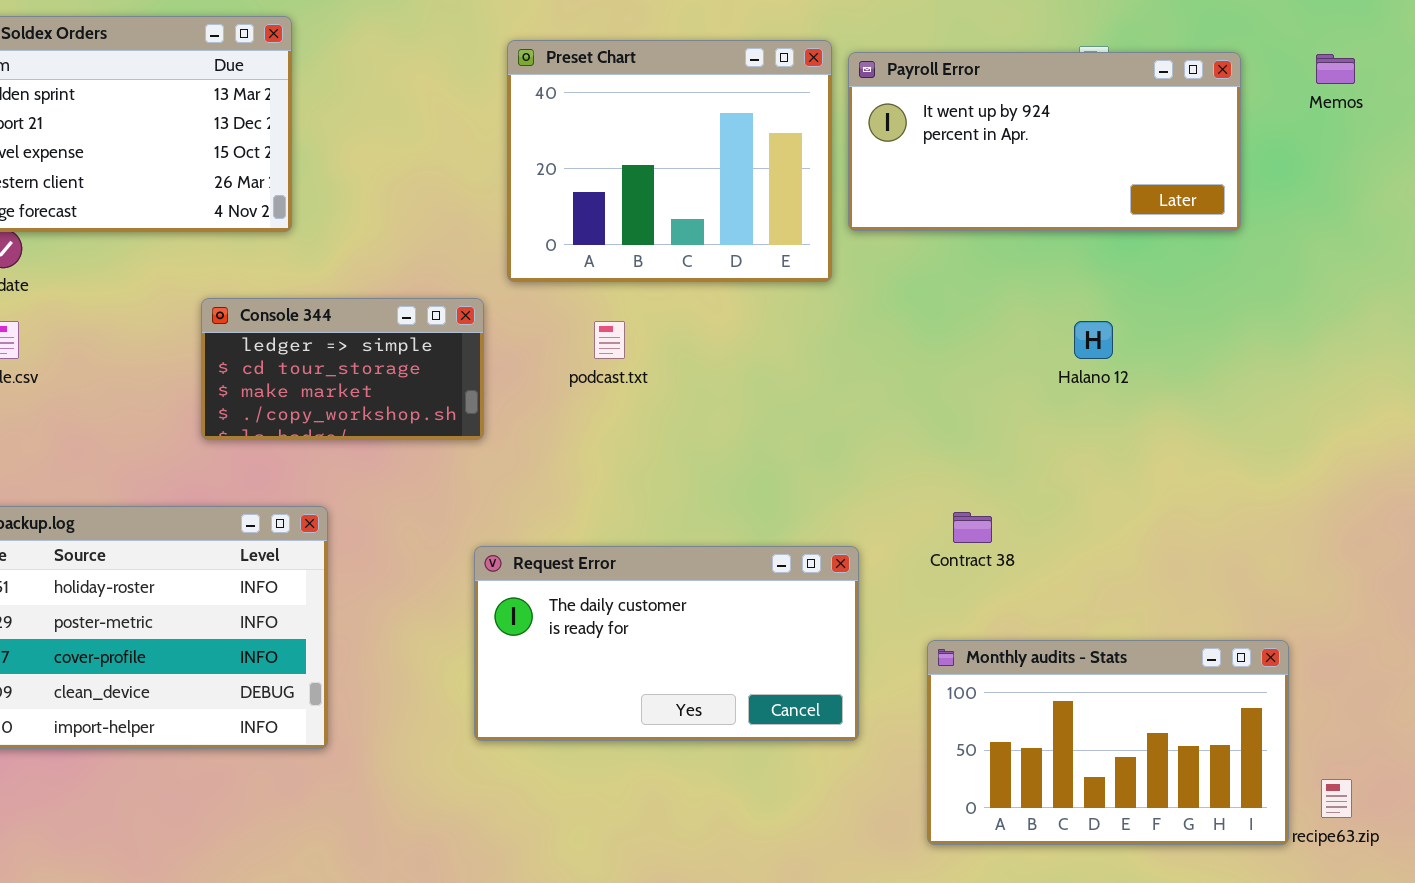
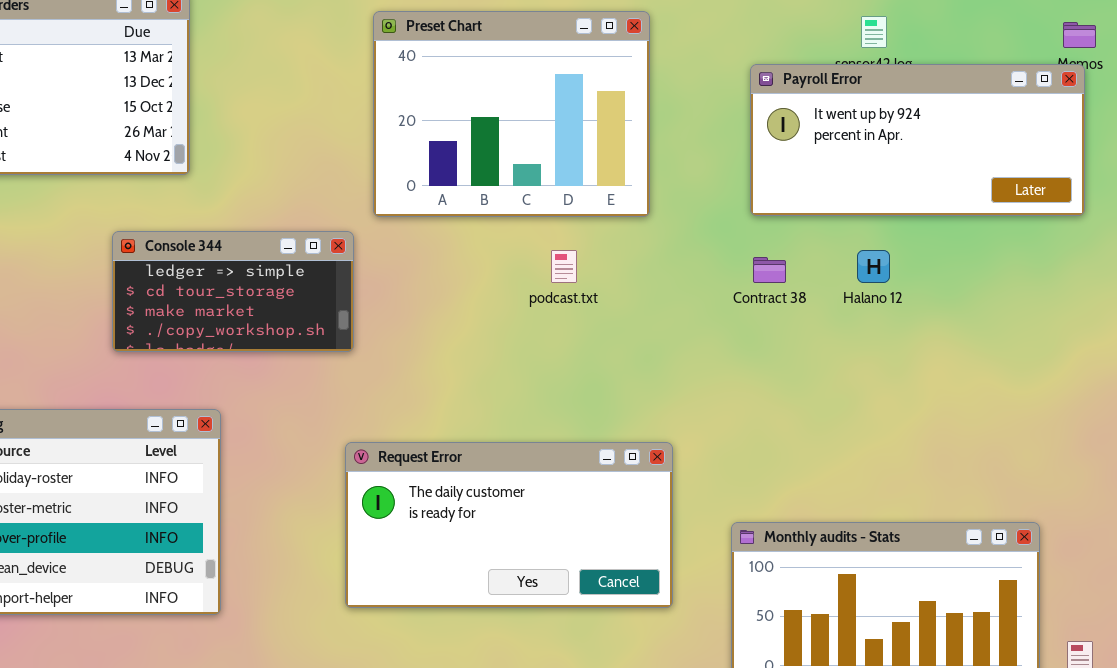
Payroll Error: [848,52,1241,231] -> [750,64,1085,216], moved
podcast.txt: [594,321,625,359] -> [551,250,577,283], moved
Contract 38: [953,512,992,543] -> [753,257,786,283], moved

